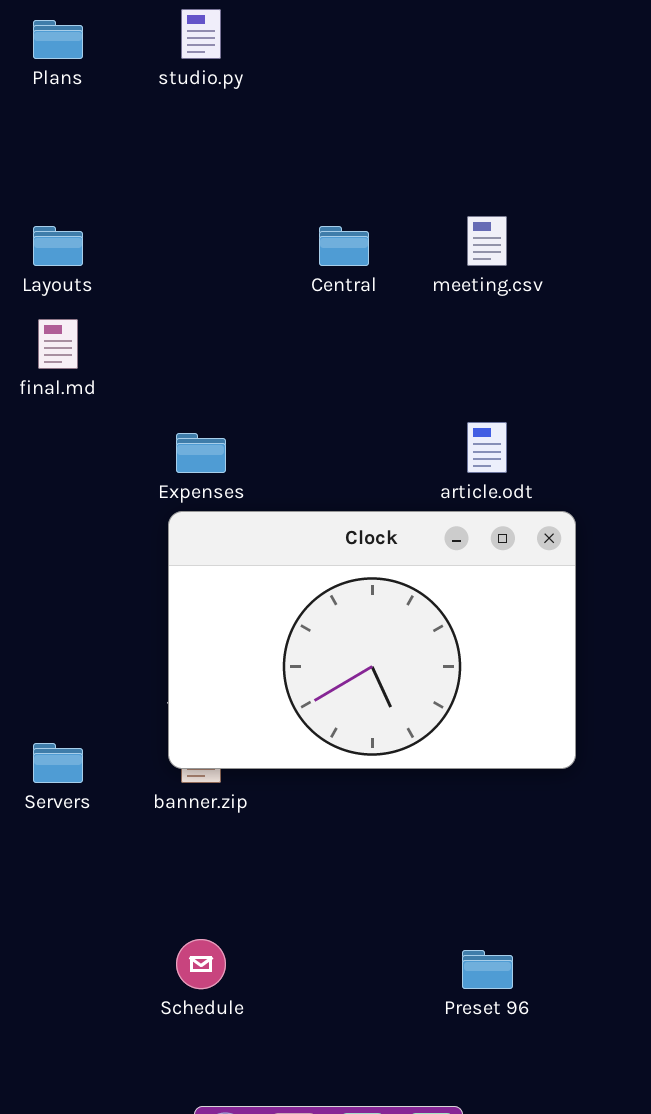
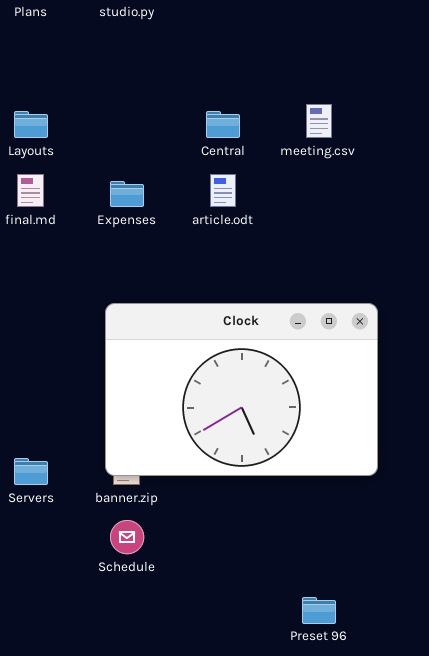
article.odt: [467,422,507,473] -> [210,174,236,207], moved
Expenses: [176,433,226,473] -> [110,181,144,207], moved
Schedule: [176,939,226,989] -> [110,520,144,554], moved

